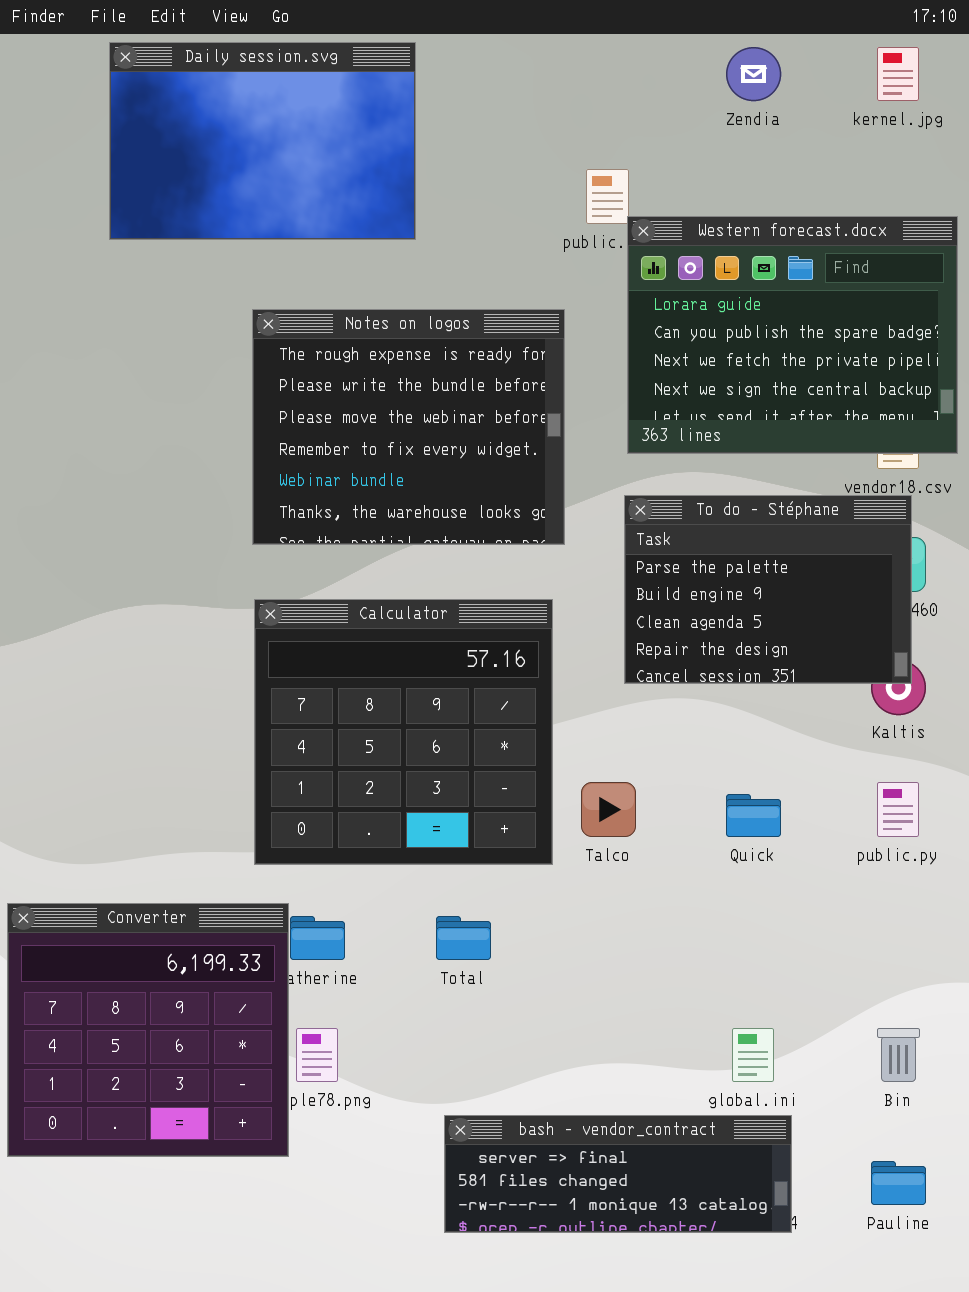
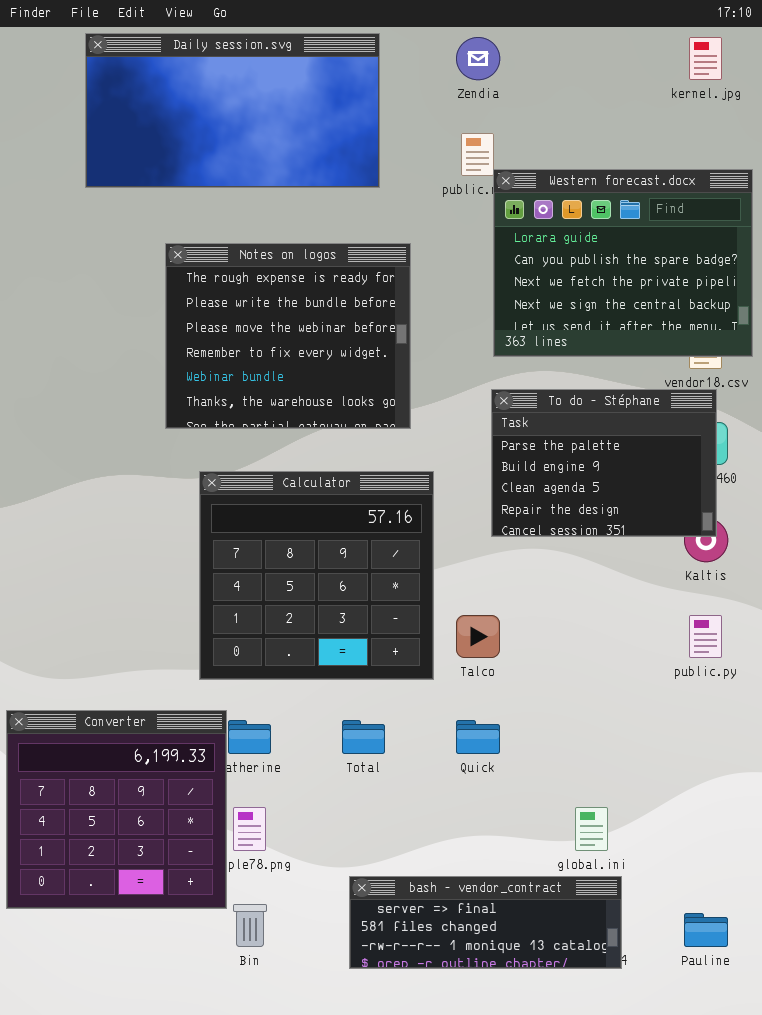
Daily session.svg: [109,42,416,240] -> [85,33,380,188], resized
Zendia: [726,47,781,101] -> [456,37,500,80], moved
Notes on logos: [252,309,565,545] -> [165,243,411,429], moved
Quick: [726,794,781,837] -> [456,720,500,754], moved
Bin: [877,1028,920,1082] -> [233,904,267,947], moved

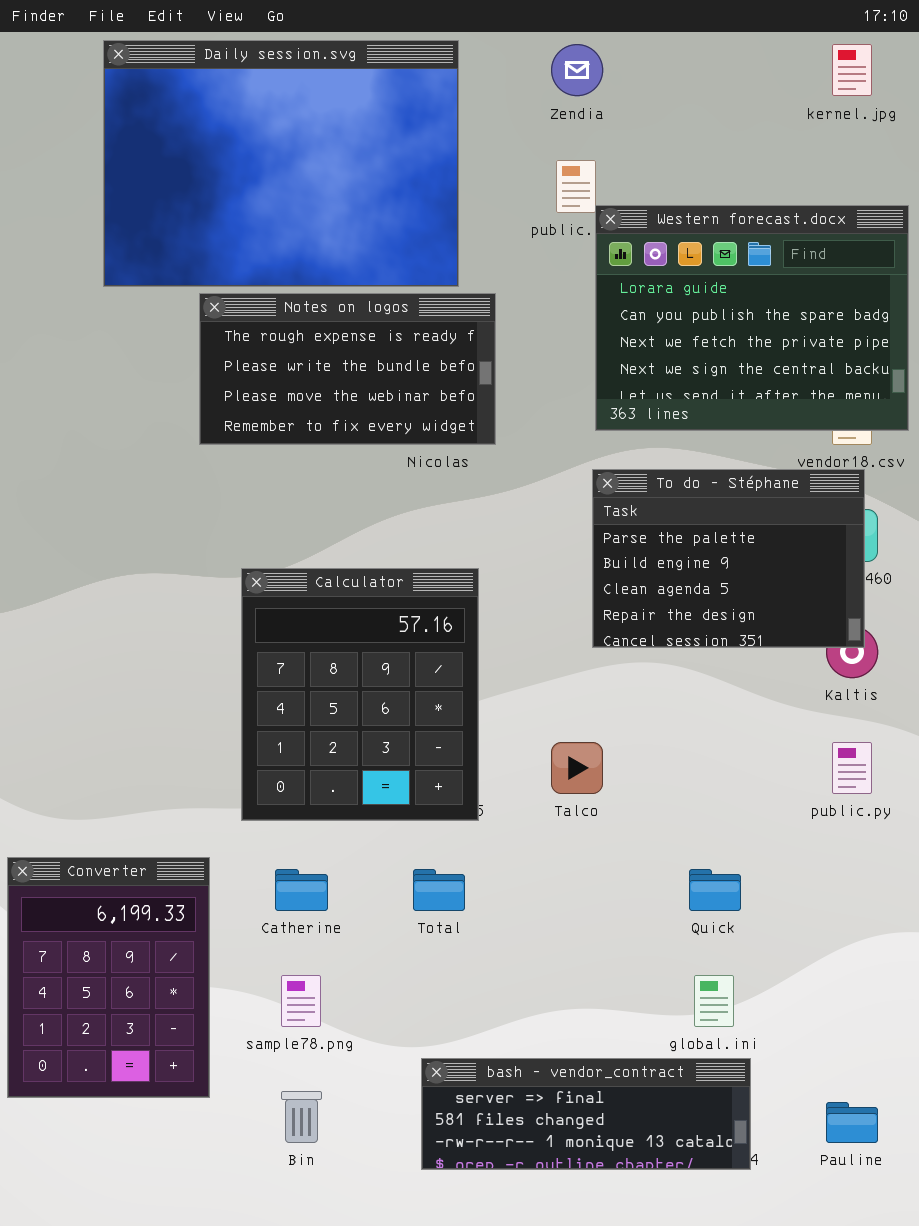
Daily session.svg: [85,33,380,188] -> [103,40,459,287], resized
Notes on logos: [165,243,411,429] -> [199,293,496,445], resized
Calculator: [199,471,434,680] -> [241,568,479,821], resized
Converter: [6,710,227,909] -> [7,857,210,1098], resized
Quick: [456,720,500,754] -> [689,869,741,911], moved

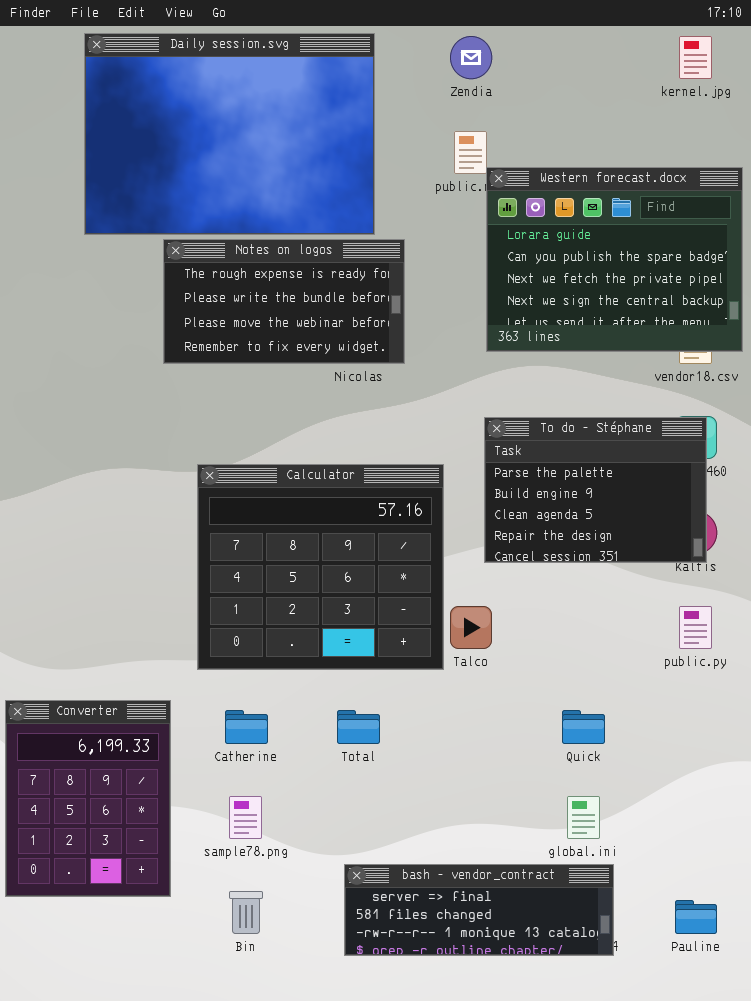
To do - Stéphane: [592,469,865,648] -> [484,417,707,563], moved
Calculator: [241,568,479,821] -> [197,464,444,670], resized

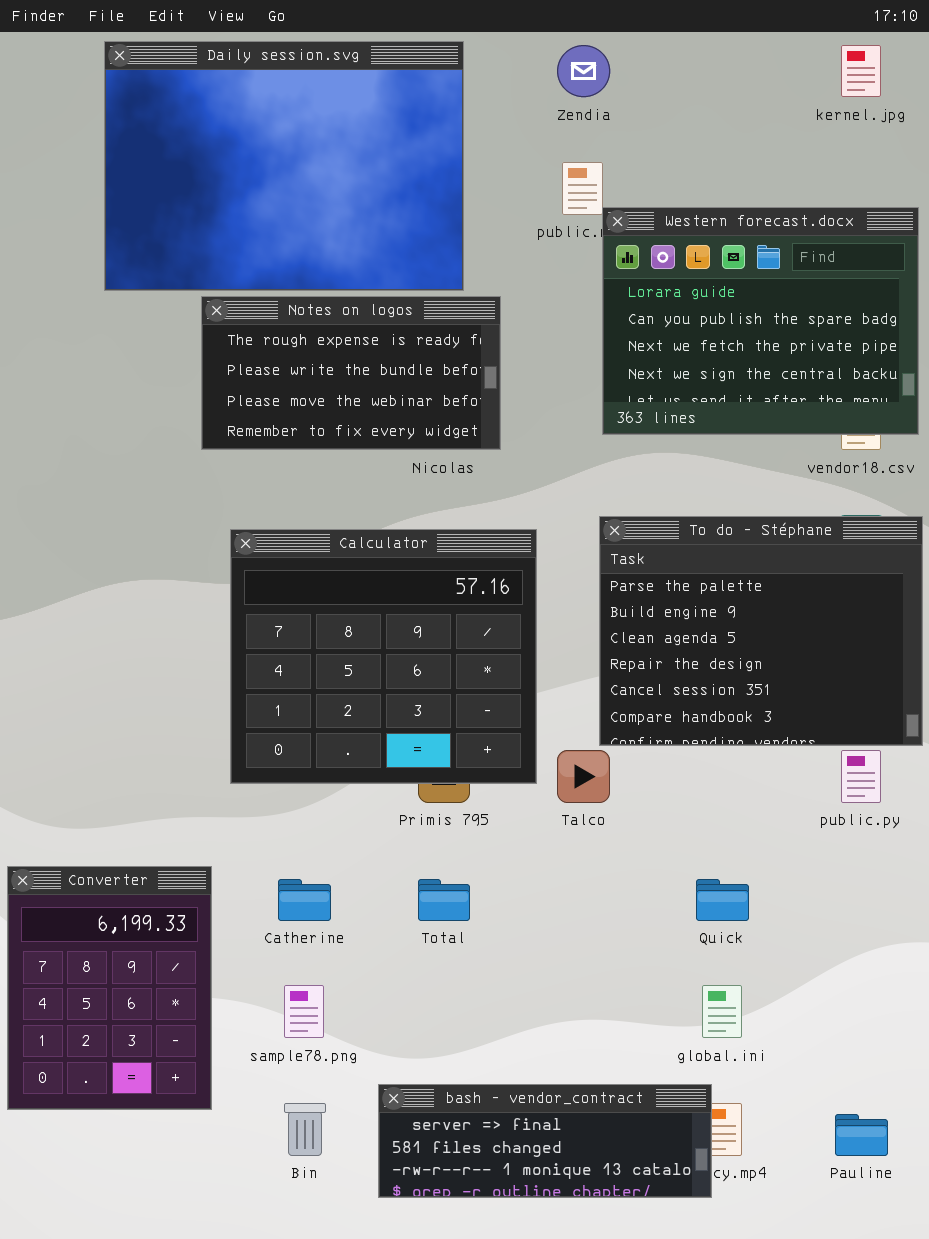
To do - Stéphane: [484,417,707,563] -> [599,516,923,746], resized
Calculator: [197,464,444,670] -> [230,529,537,784], moved
bash - vendor_contract: [344,864,614,956] -> [378,1084,712,1198], moved

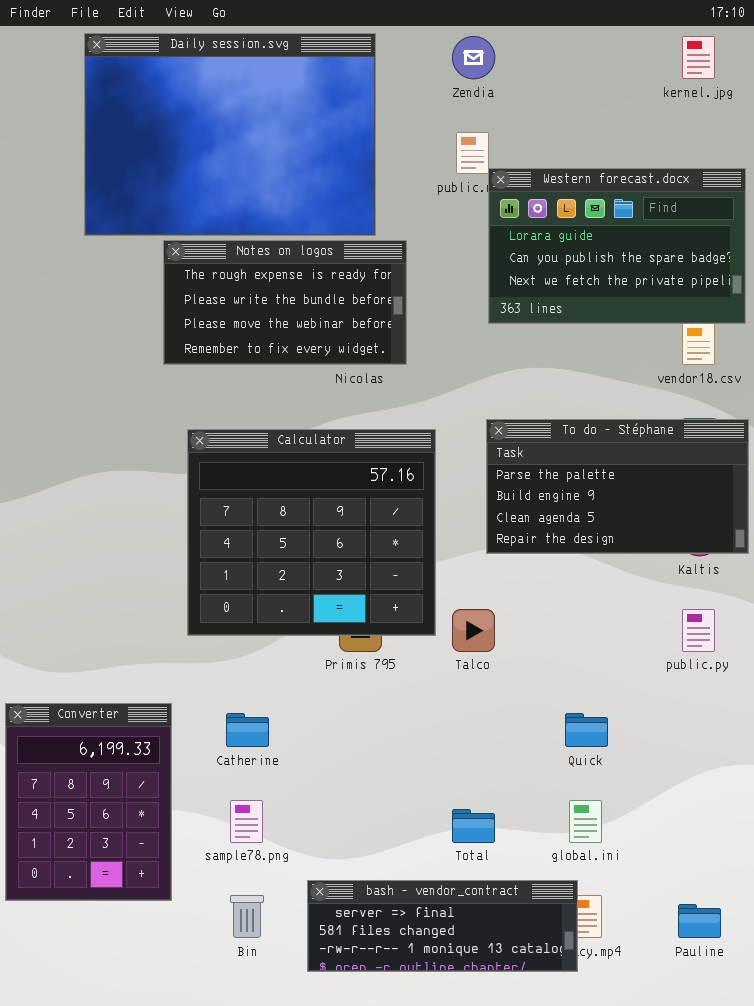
Western forecast.docx: [602,207,919,435] -> [488,168,746,324], resized
To do - Stéphane: [599,516,923,746] -> [486,419,749,554], resized
Total: [418,879,470,921] -> [452,809,495,843], moved

